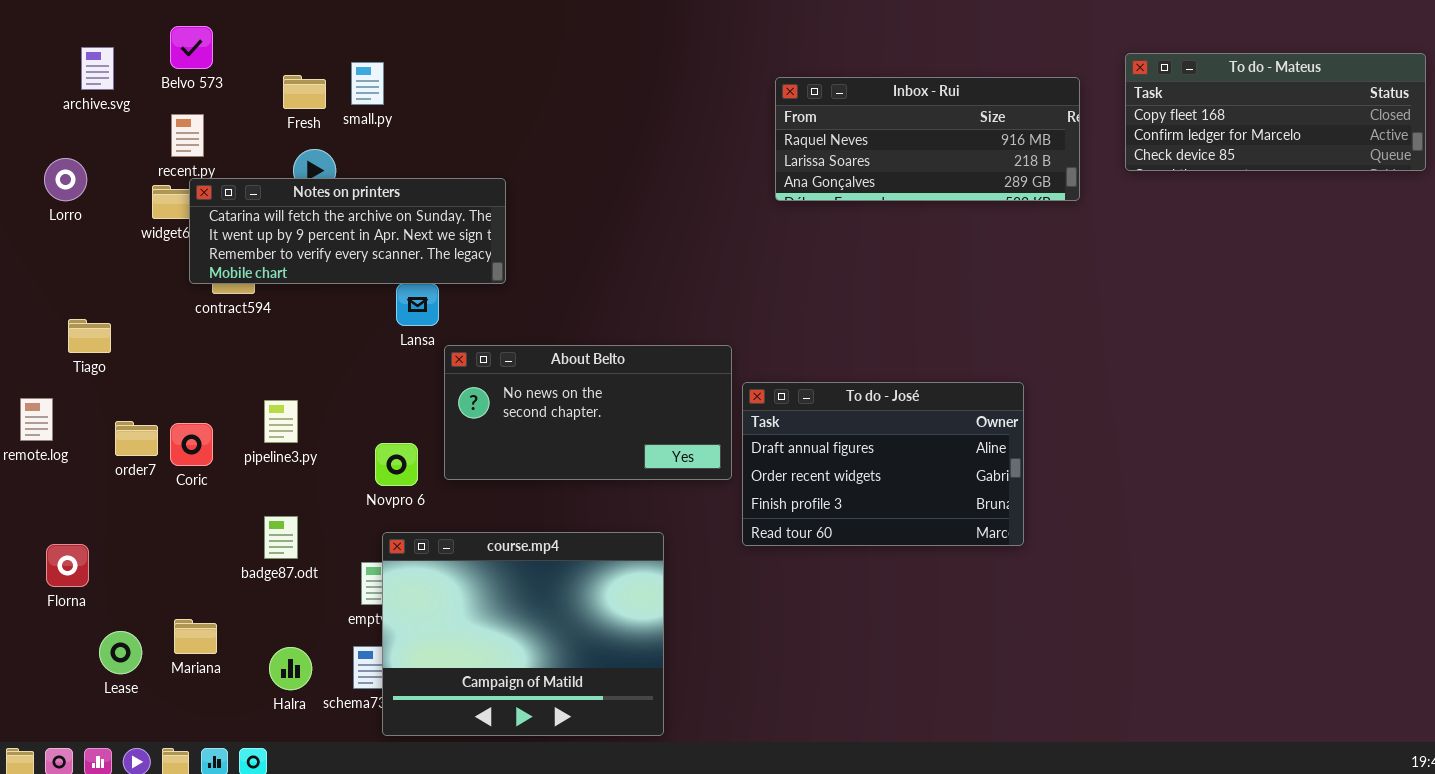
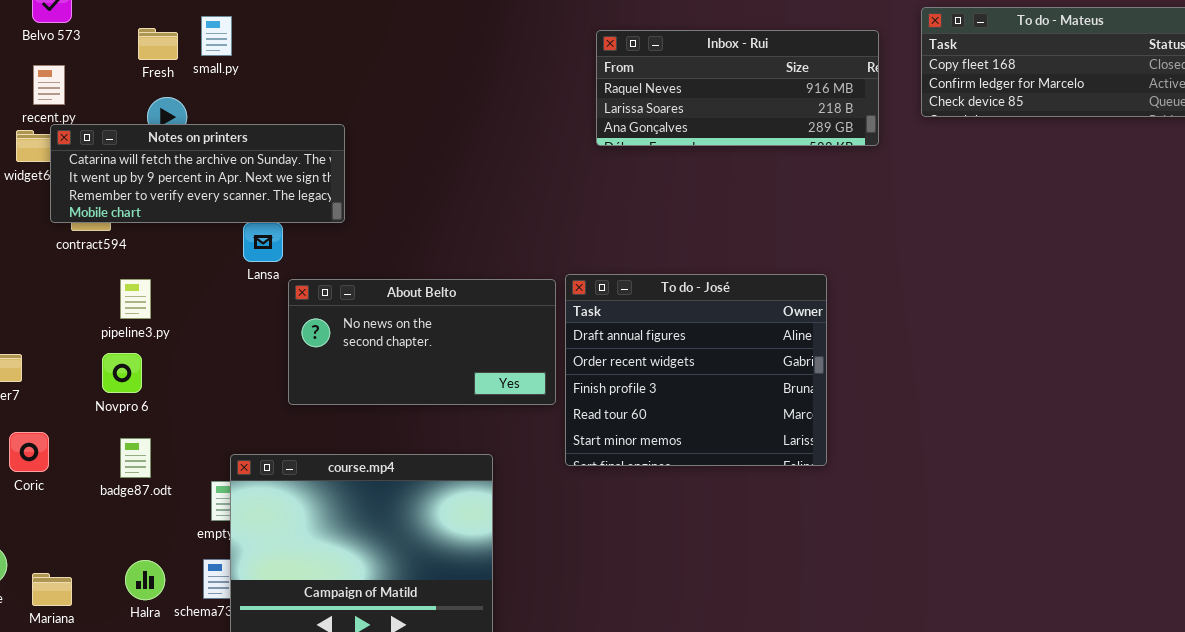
To do - José: [742,382,1024,546] -> [565,274,827,466], resized
pipeline3.py: [264,400,298,443] -> [120,279,151,319], moved
Coric: [170,423,213,466] -> [9,432,49,472], moved
Novpro 6: [375,443,418,486] -> [102,353,142,393], moved
Mariana: [174,619,217,654] -> [32,573,72,606], moved

